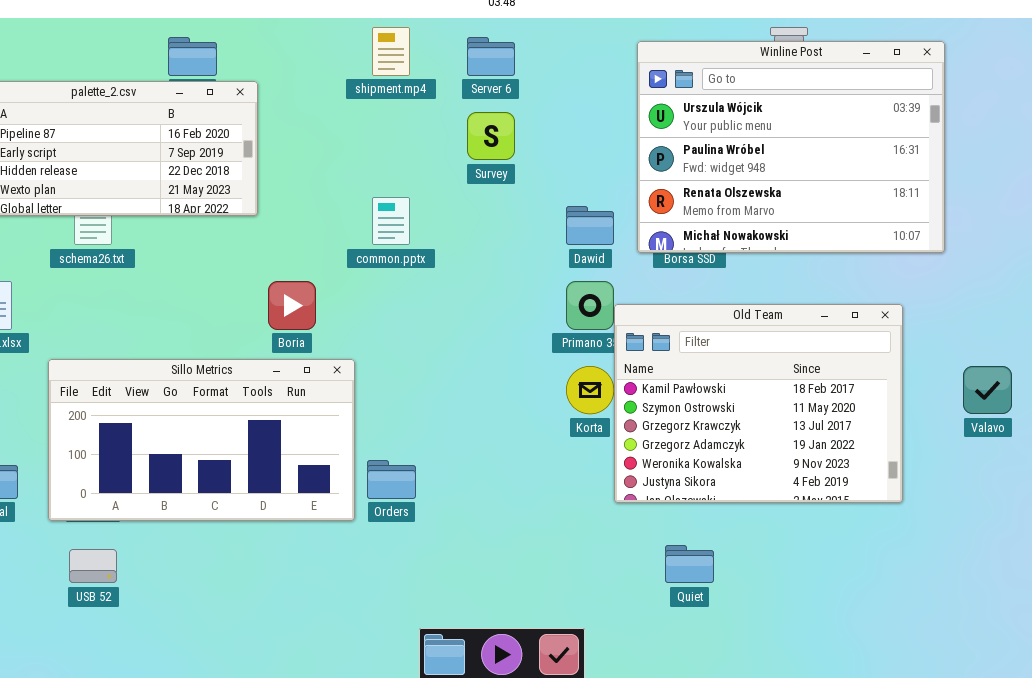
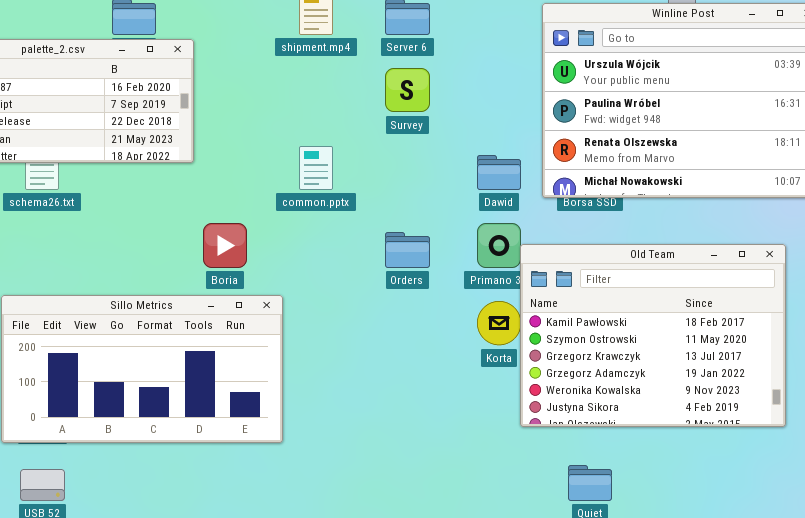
Orders: [367,460,416,499] -> [385,232,430,268], moved

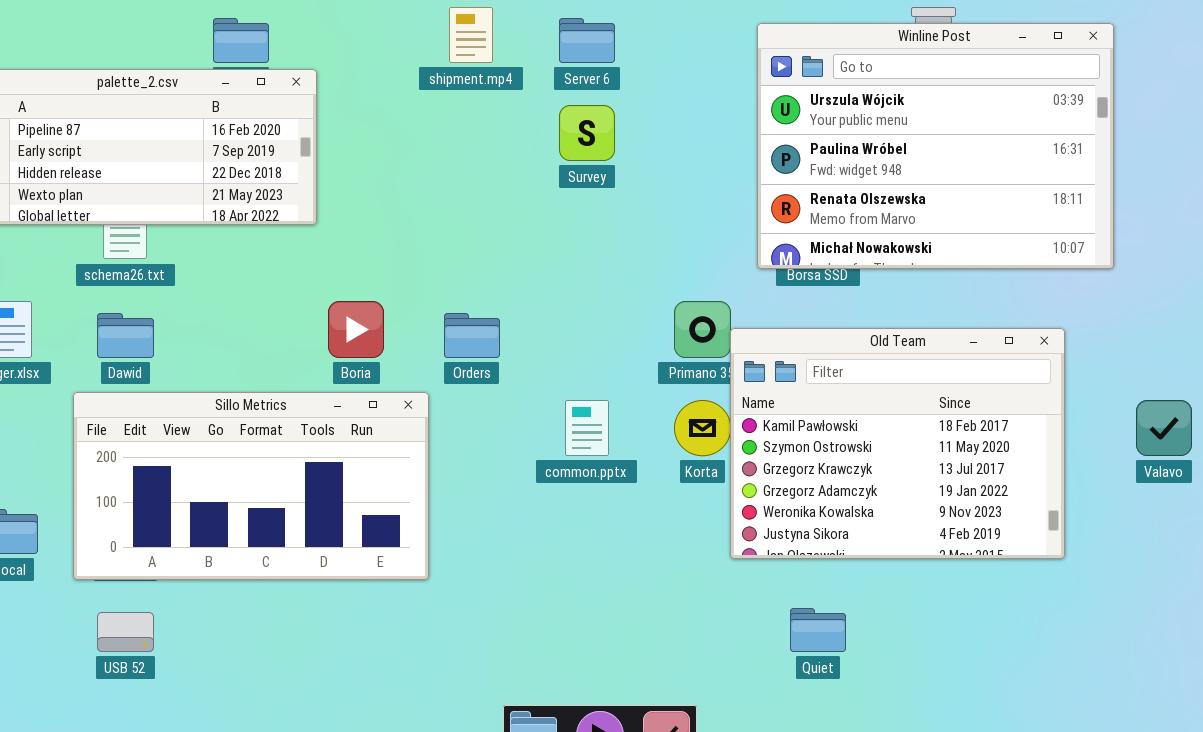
common.pptx: [299,146,333,190] -> [565,400,609,456], moved
Dawid: [477,155,521,190] -> [97,313,154,358], moved
Orders: [385,232,430,268] -> [444,313,500,358], moved

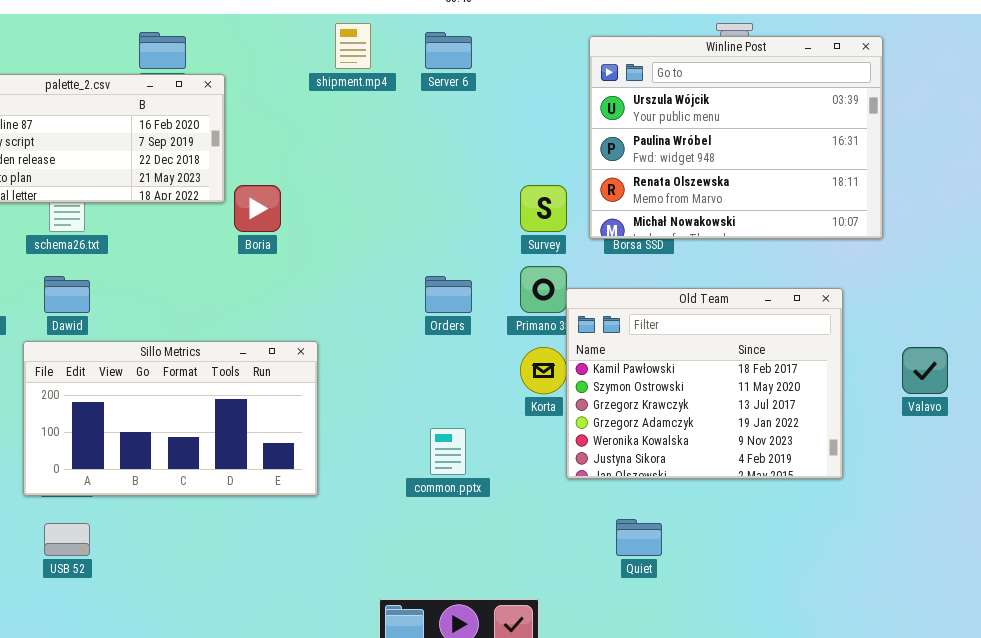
Survey: [559,105,615,161] -> [520,185,567,232], moved
Boria: [328,301,384,358] -> [234,185,281,232], moved
Orders: [444,313,500,358] -> [425,276,472,313], moved
common.pptx: [565,400,609,456] -> [430,428,466,475], moved

